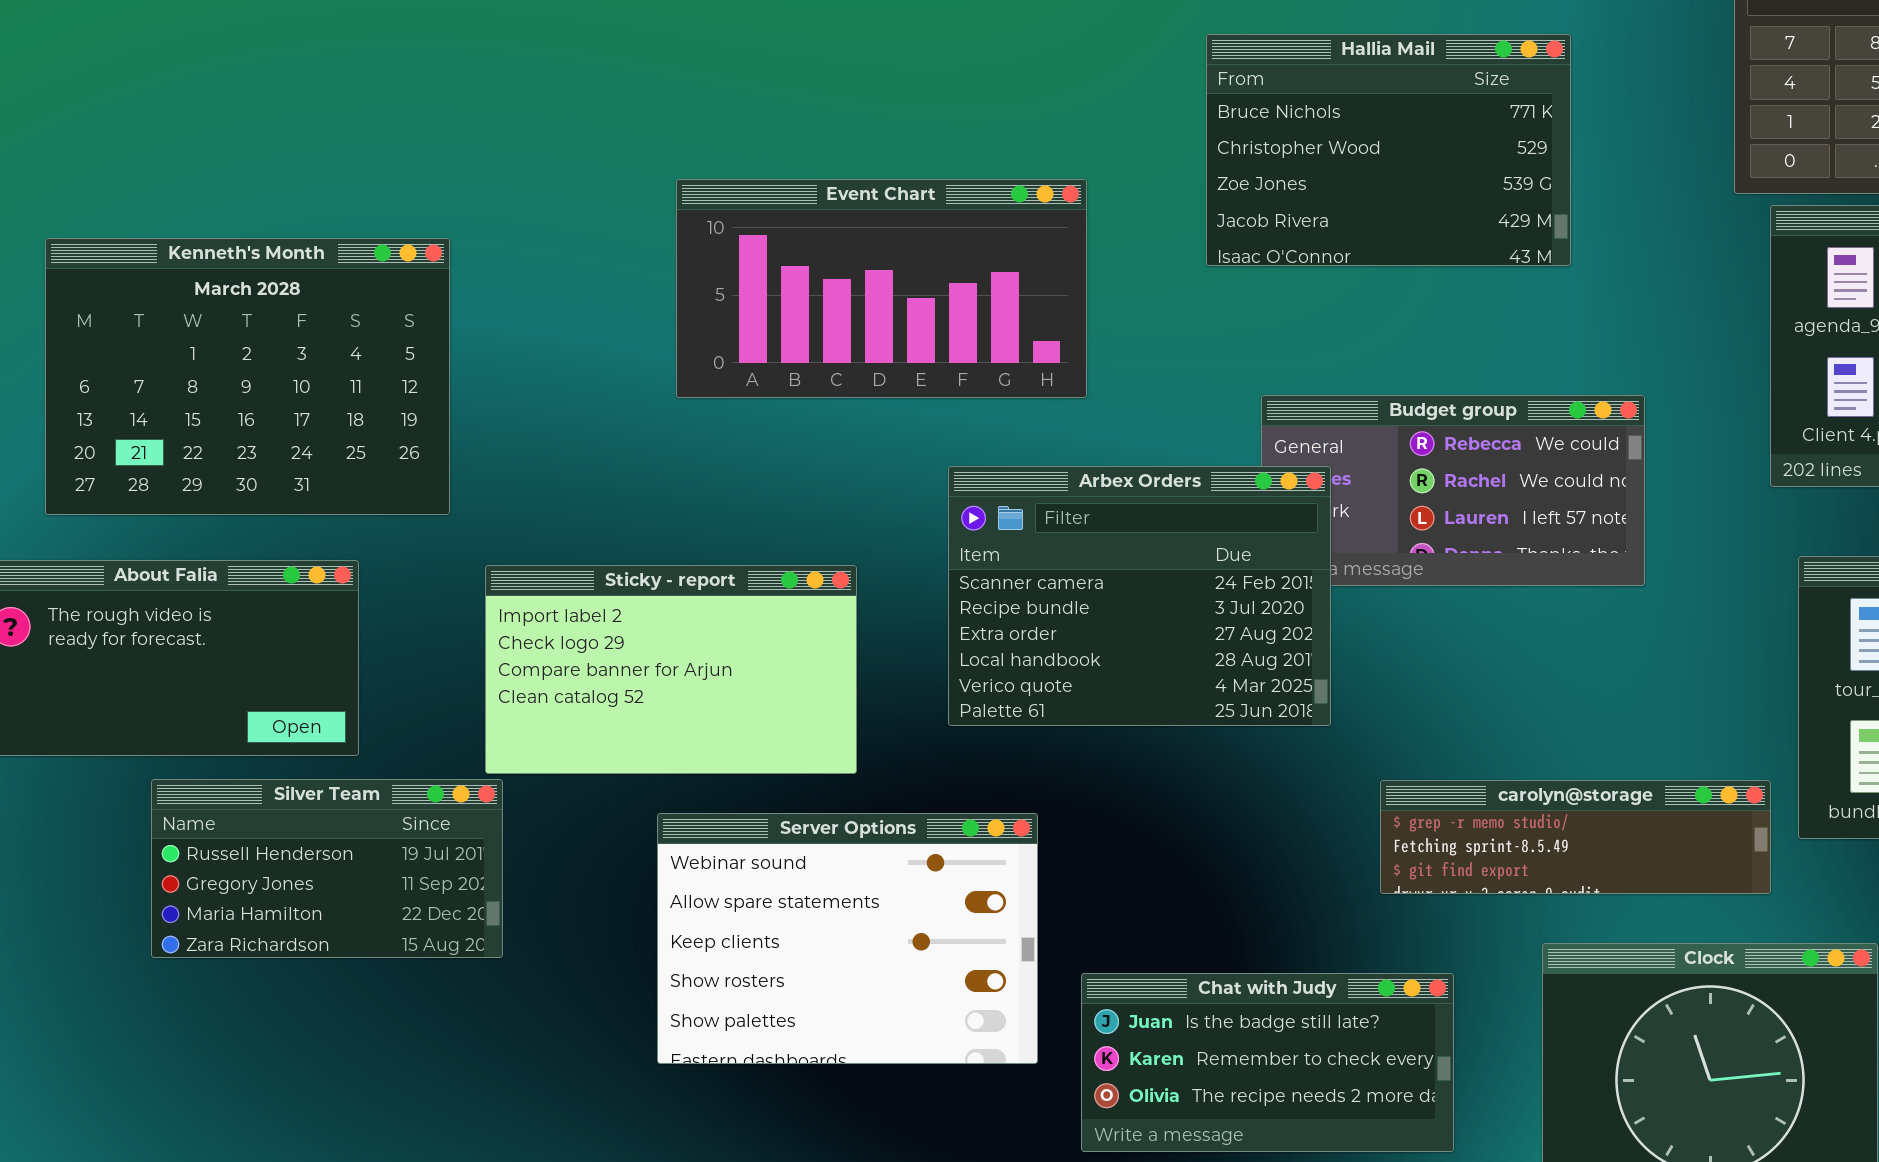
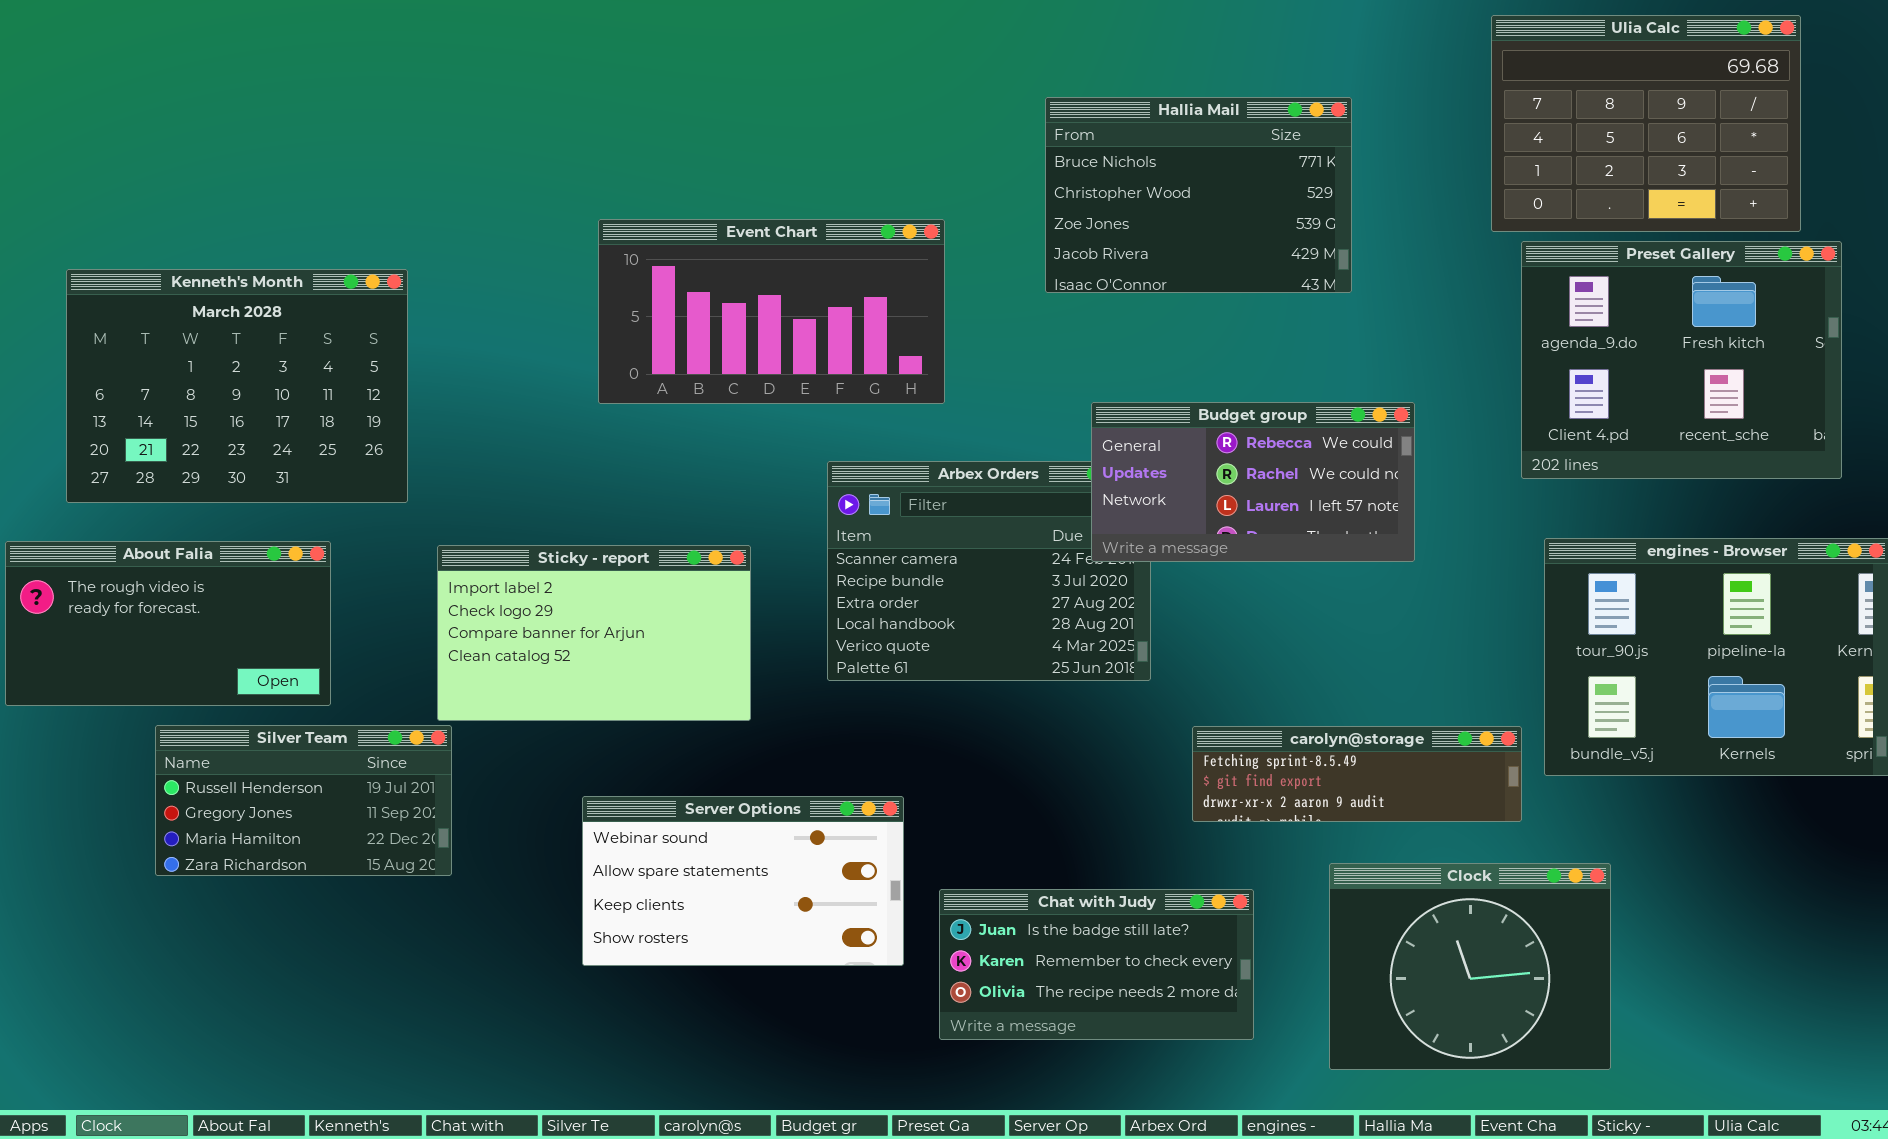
Budget group: [1261,395,1645,586] -> [1091,402,1415,562], raised
carolyn@storage: [1380,780,1771,894] -> [1192,726,1522,822], scrolled down 1 row
Server Options: [657,813,1038,1064] -> [582,796,904,966], resized

